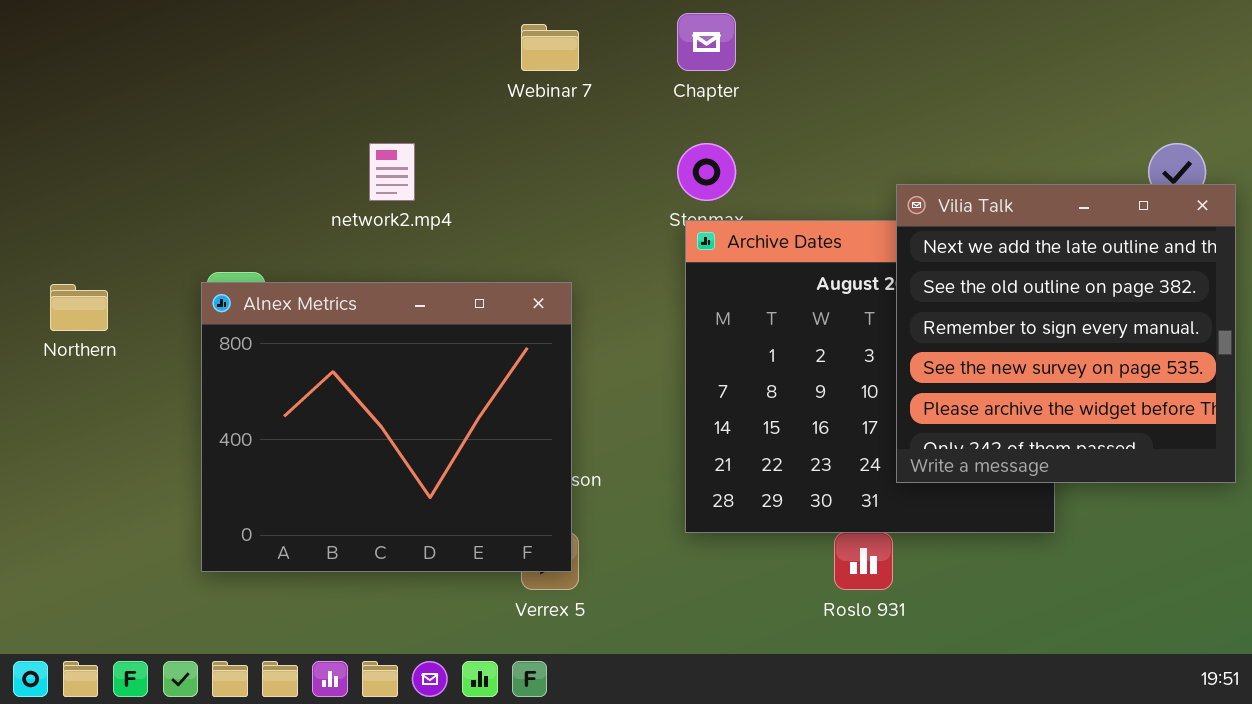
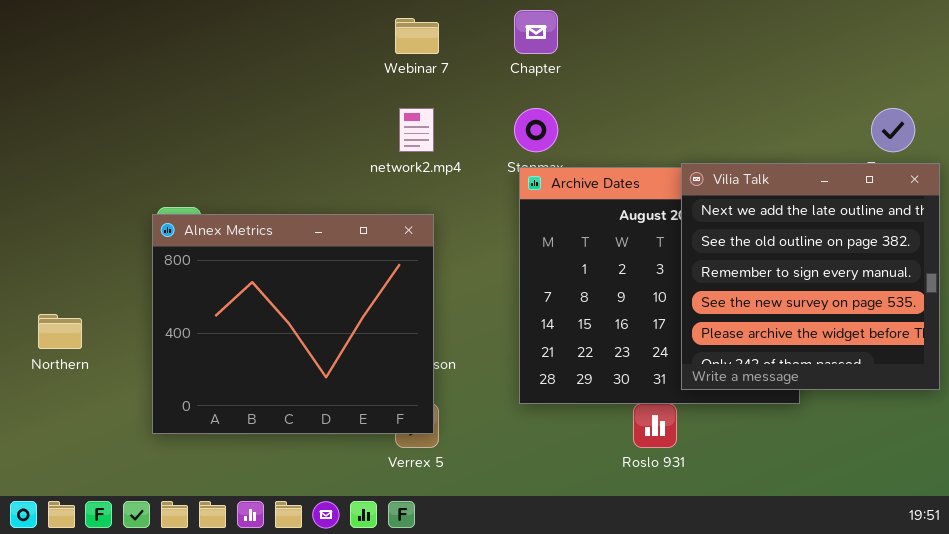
network2.mp4: [369,143,415,201] -> [399,108,434,152], moved
Vilia Talk: [896,184,1236,483] -> [681,163,940,390], moved
Northern: [50,284,108,331] -> [38,314,82,349], moved

